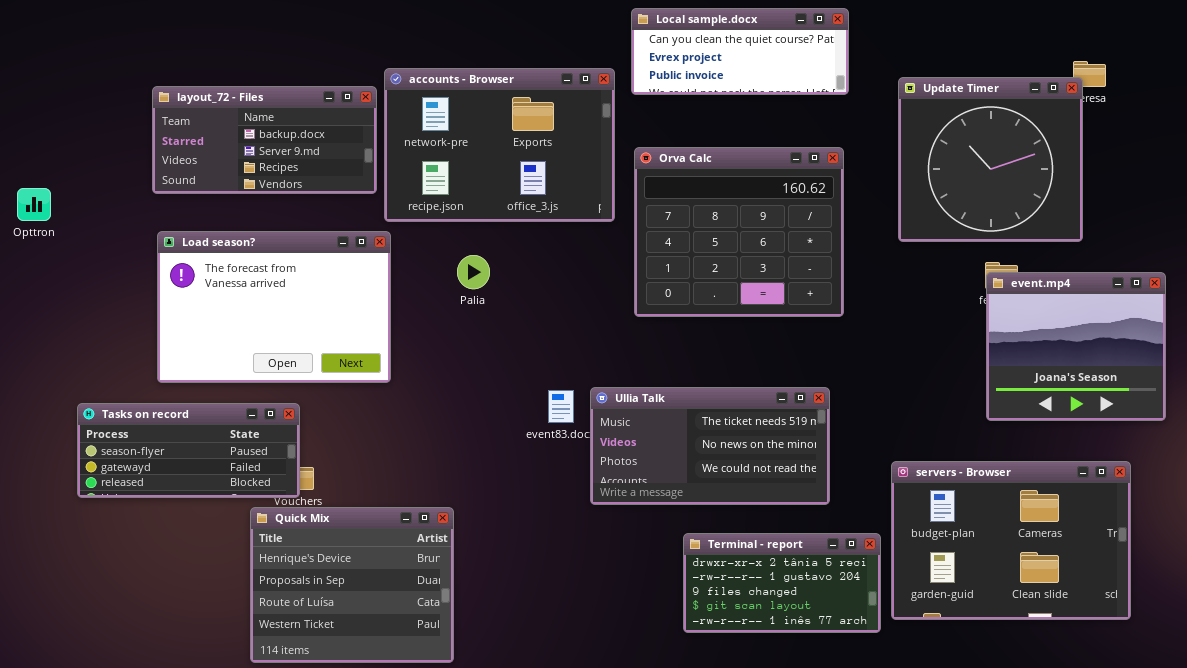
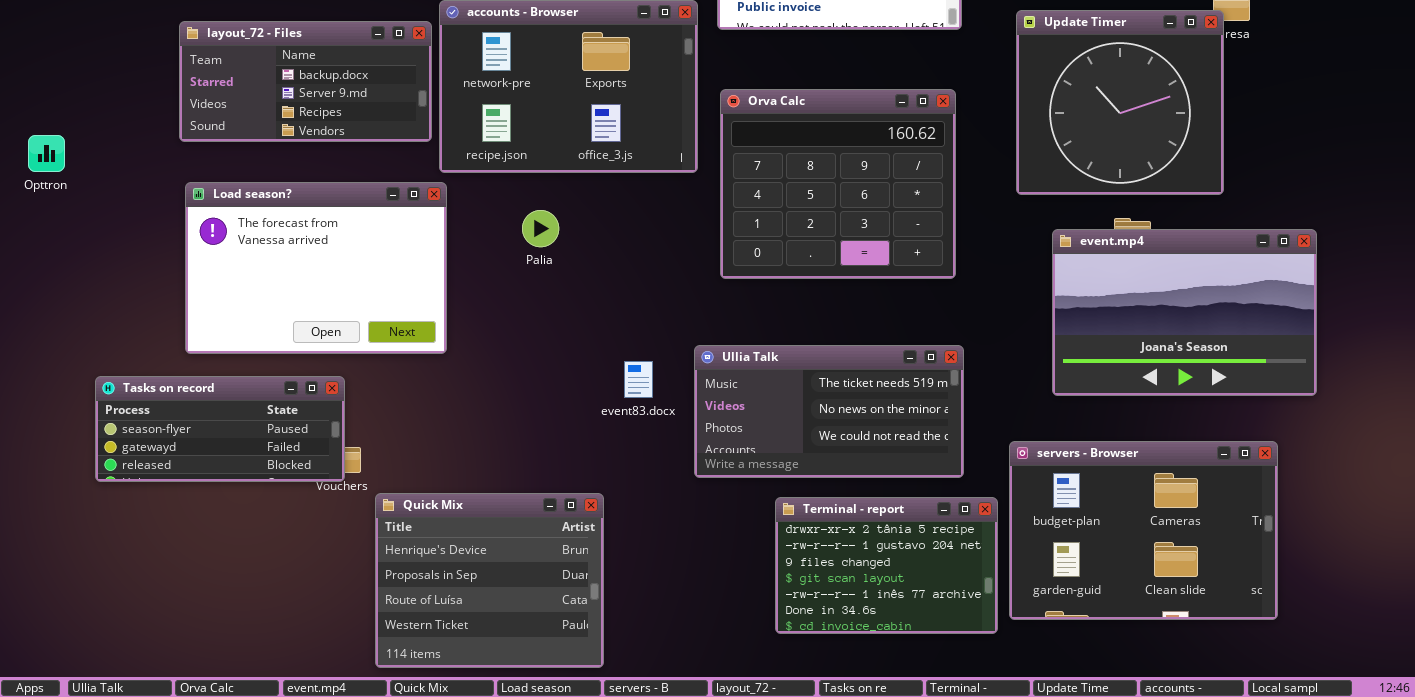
event.mp4: [986,272,1166,421] -> [1052,229,1317,396], resized
Ullia Talk: [590,387,830,505] -> [694,345,964,478], moved
Quick Mix: [250,507,454,663] -> [375,493,604,668], moved
Terminal - report: [683,533,881,633] -> [775,497,998,634], resized

